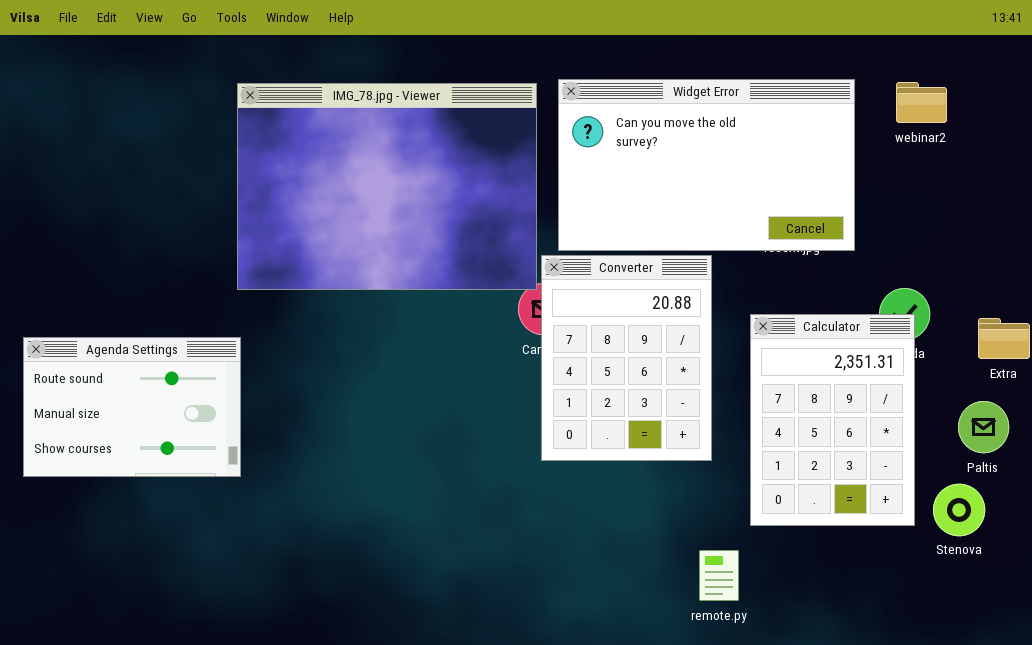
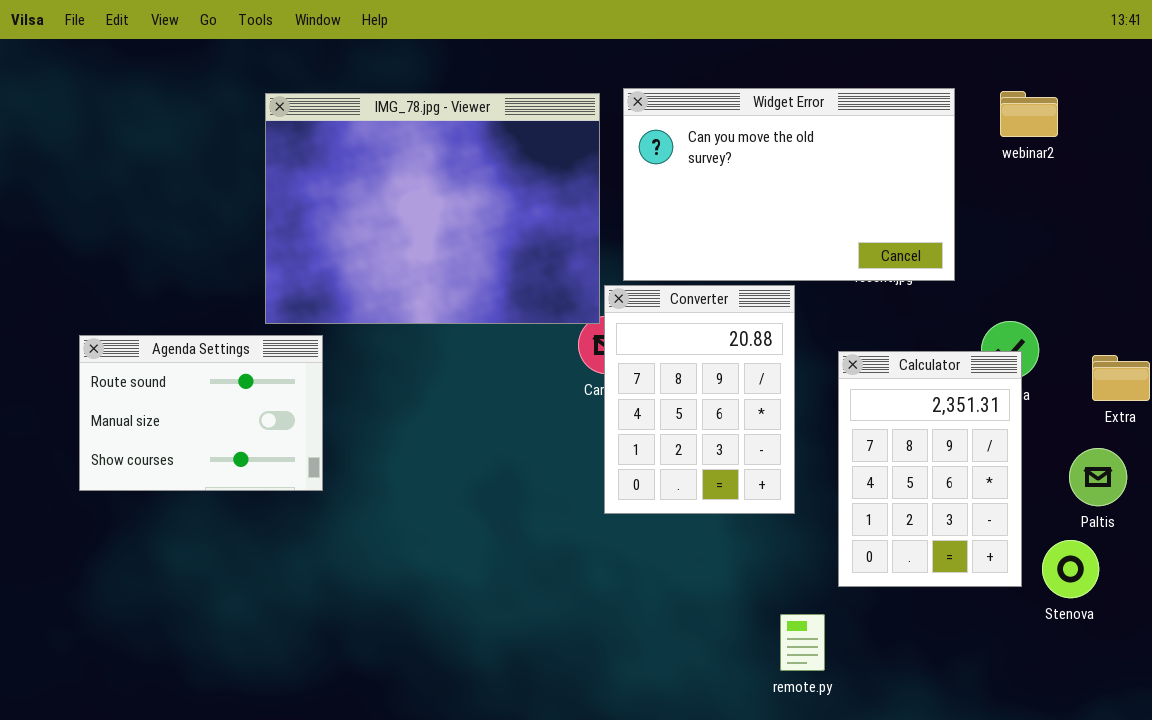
Agenda Settings: [23,337,241,477] -> [79,335,323,491], moved

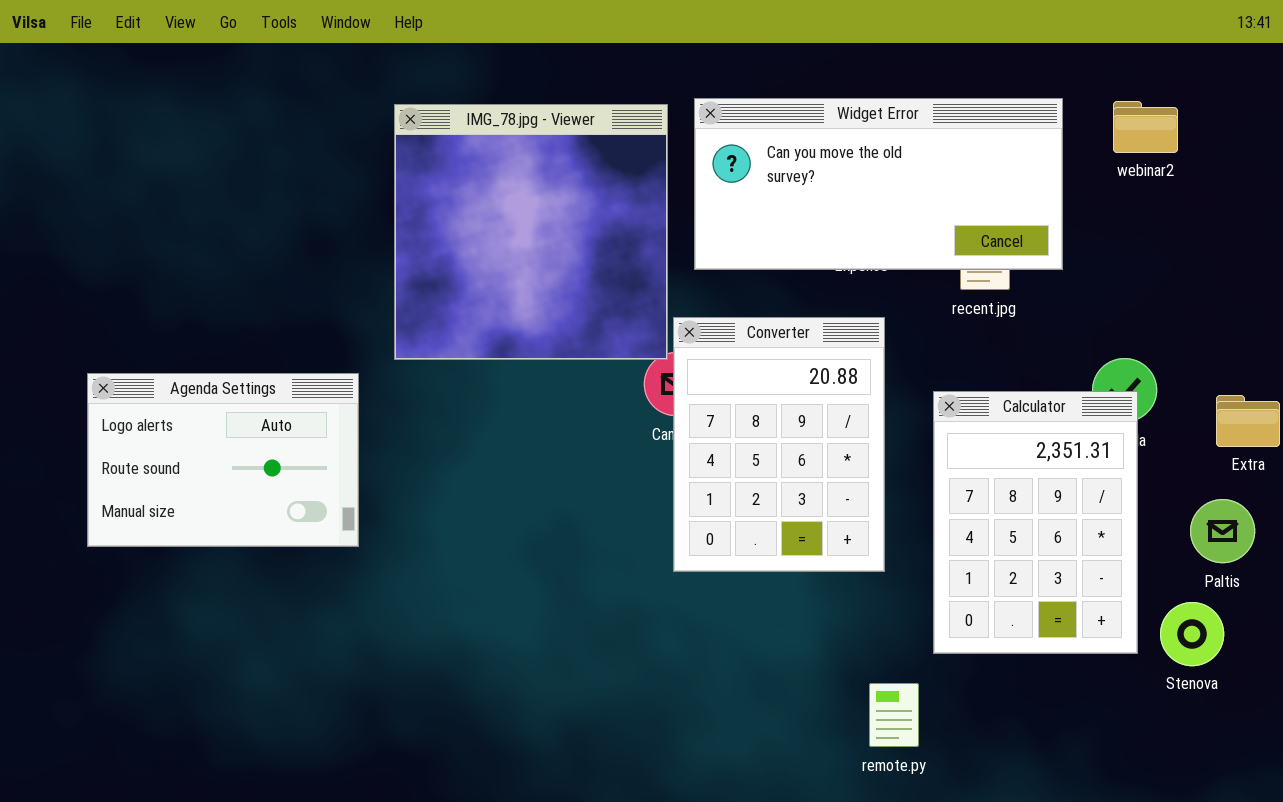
Widget Error: [623,88,955,281] -> [694,98,1063,270], resized
IMG_78.jpg - Viewer: [265,93,600,324] -> [394,104,668,360], resized
Agenda Settings: [79,335,323,491] -> [87,373,359,547], scrolled up 1 row

